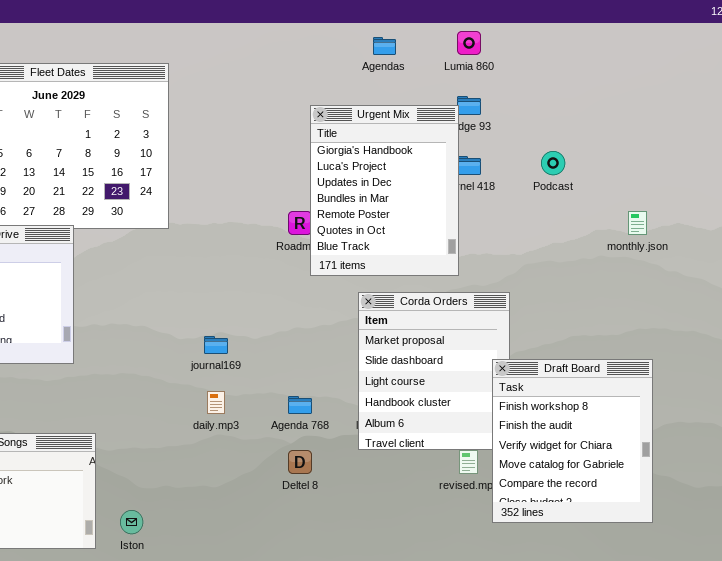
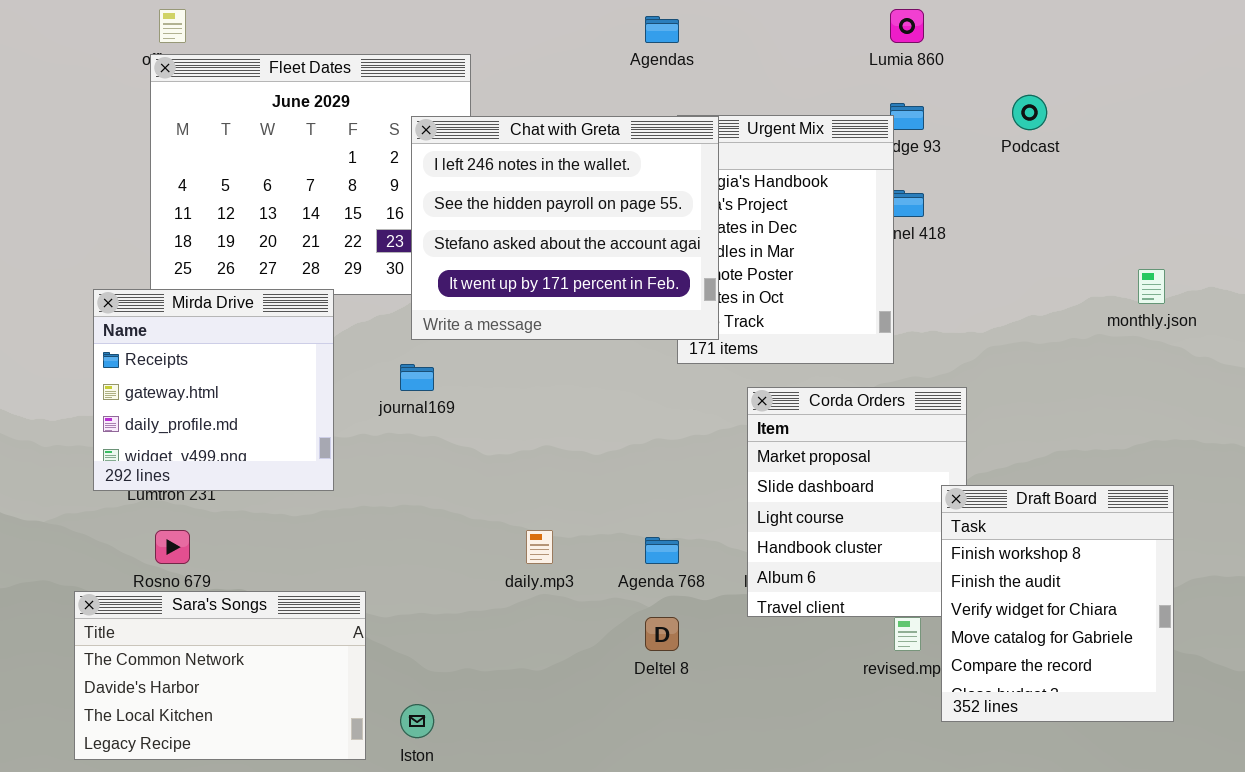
Agendas: [373,37,396,55] -> [645,16,679,43], moved
Chat with Greta: none -> [411,116,719,340], opened
Podcast: [541,151,565,175] -> [1012,95,1047,130], moved
journal169: [204,336,228,354] -> [400,364,434,391], moved

